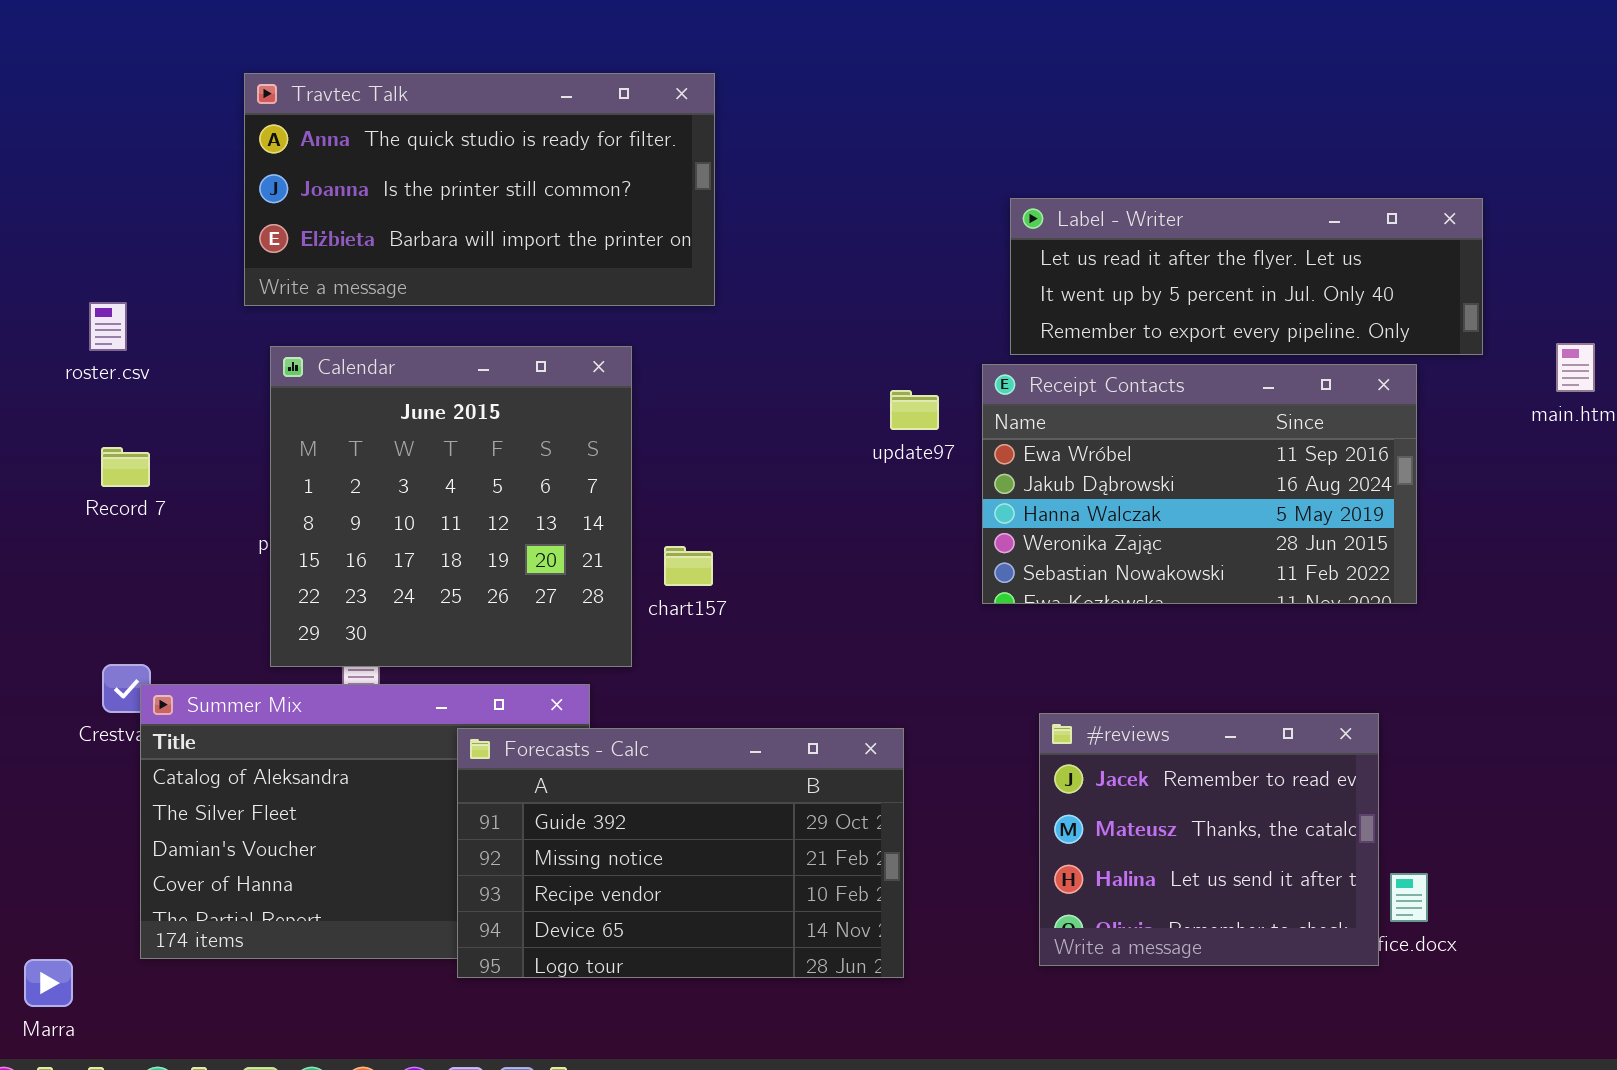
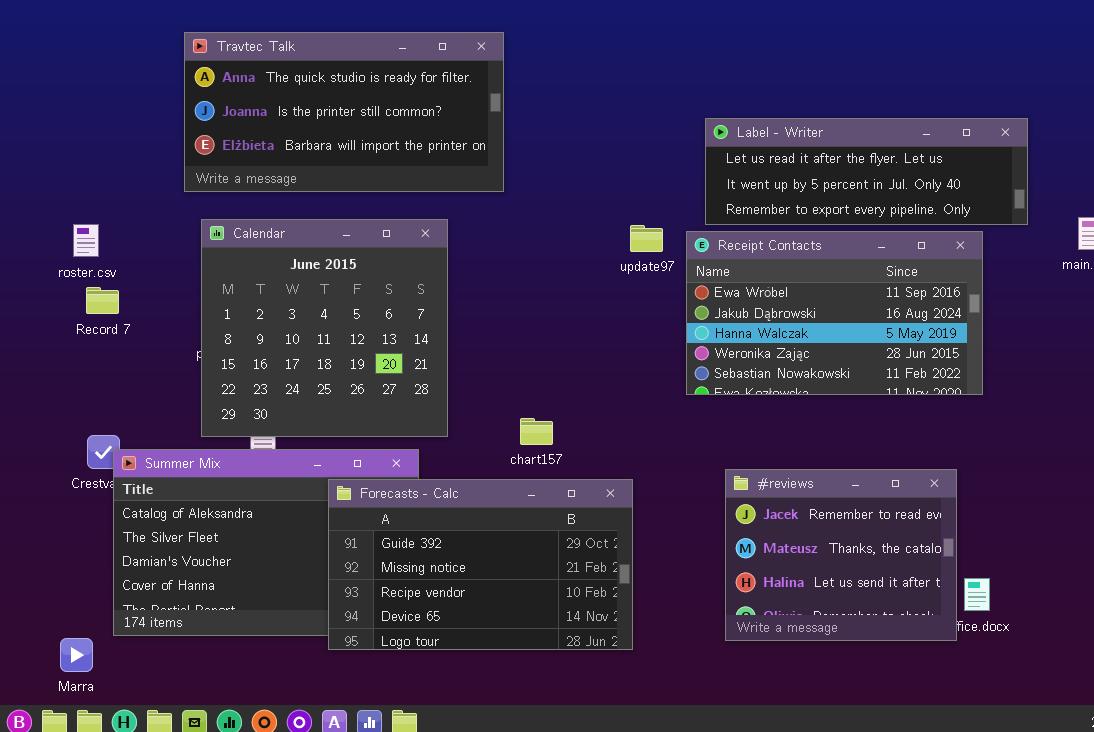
roster.csv: [89,302,127,351] -> [73,224,99,257], moved
update97: [890,390,939,430] -> [630,225,663,252], moved
chart157: [664,546,713,586] -> [520,418,553,445], moved
Marra: [24,959,73,1007] -> [60,638,93,672], moved

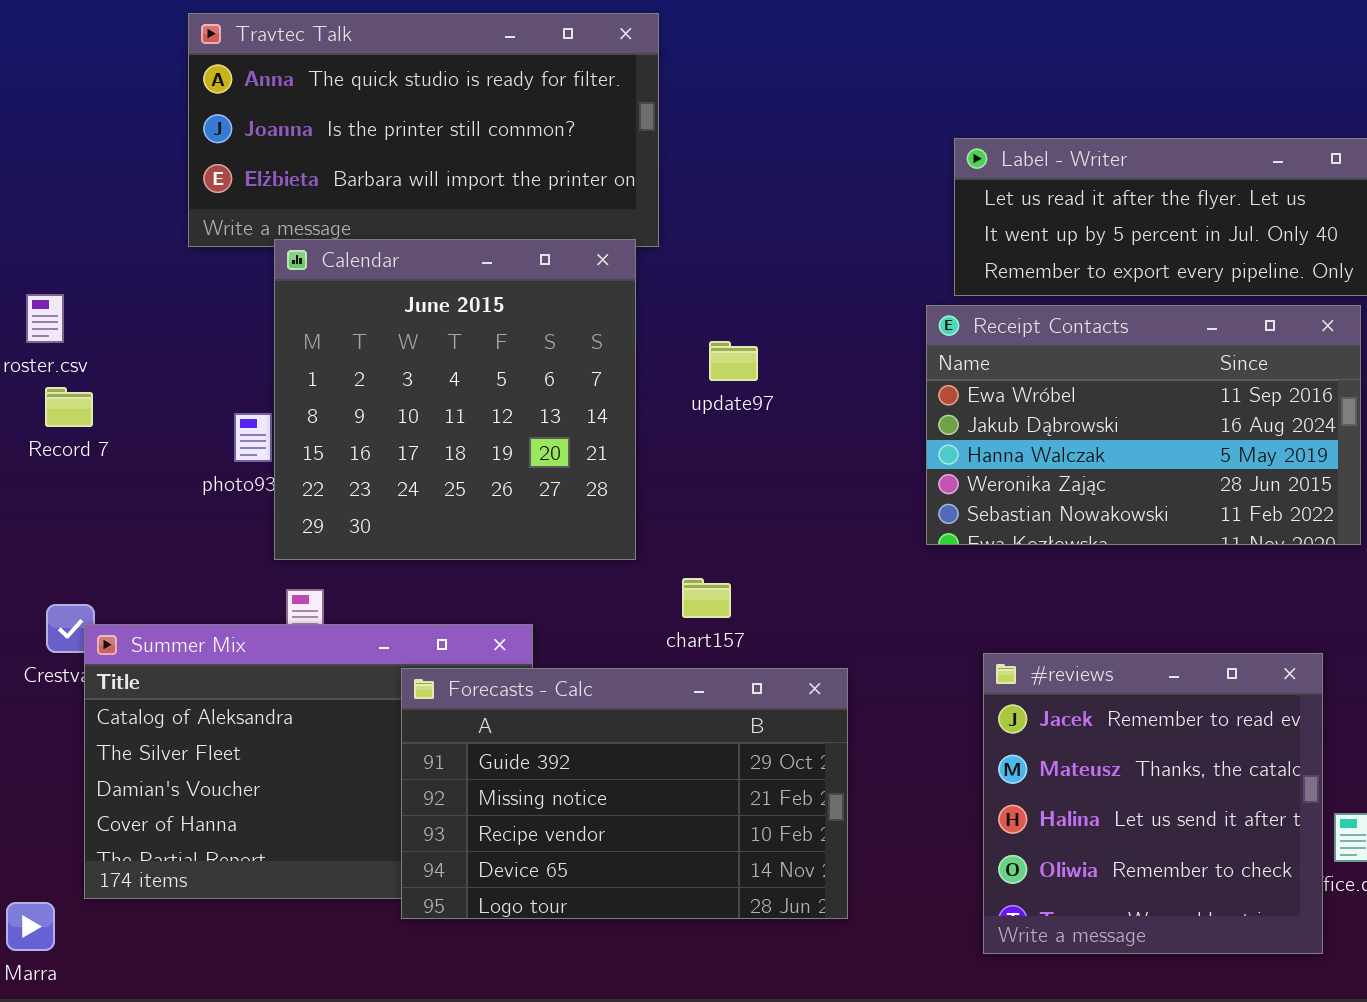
Calendar: [201,219,448,437] -> [274,239,636,560], moved
update97: [630,225,663,252] -> [709,341,758,381], moved
#reviews: [725,469,957,641] -> [983,653,1323,954], resized

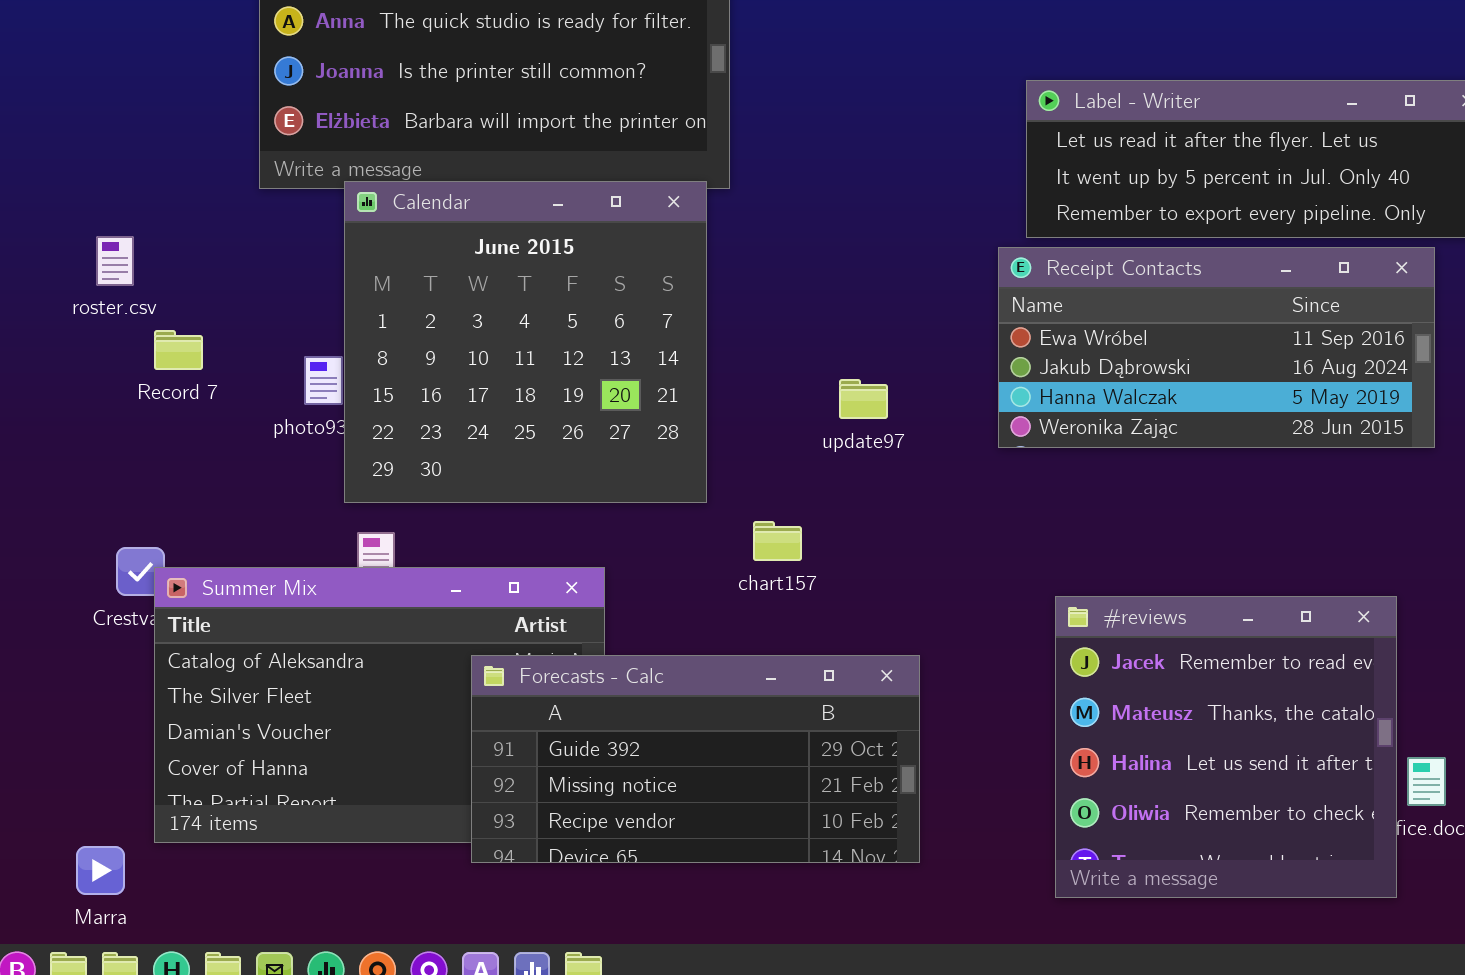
Receipt Contacts: [926,305,1361,545] -> [998,247,1435,448], resized
update97: [709,341,758,381] -> [839,379,888,419], moved
Record 7: [45,387,93,427] -> [154,330,203,370], moved
Forecasts - Calc: [401,668,848,919] -> [471,655,920,863], resized

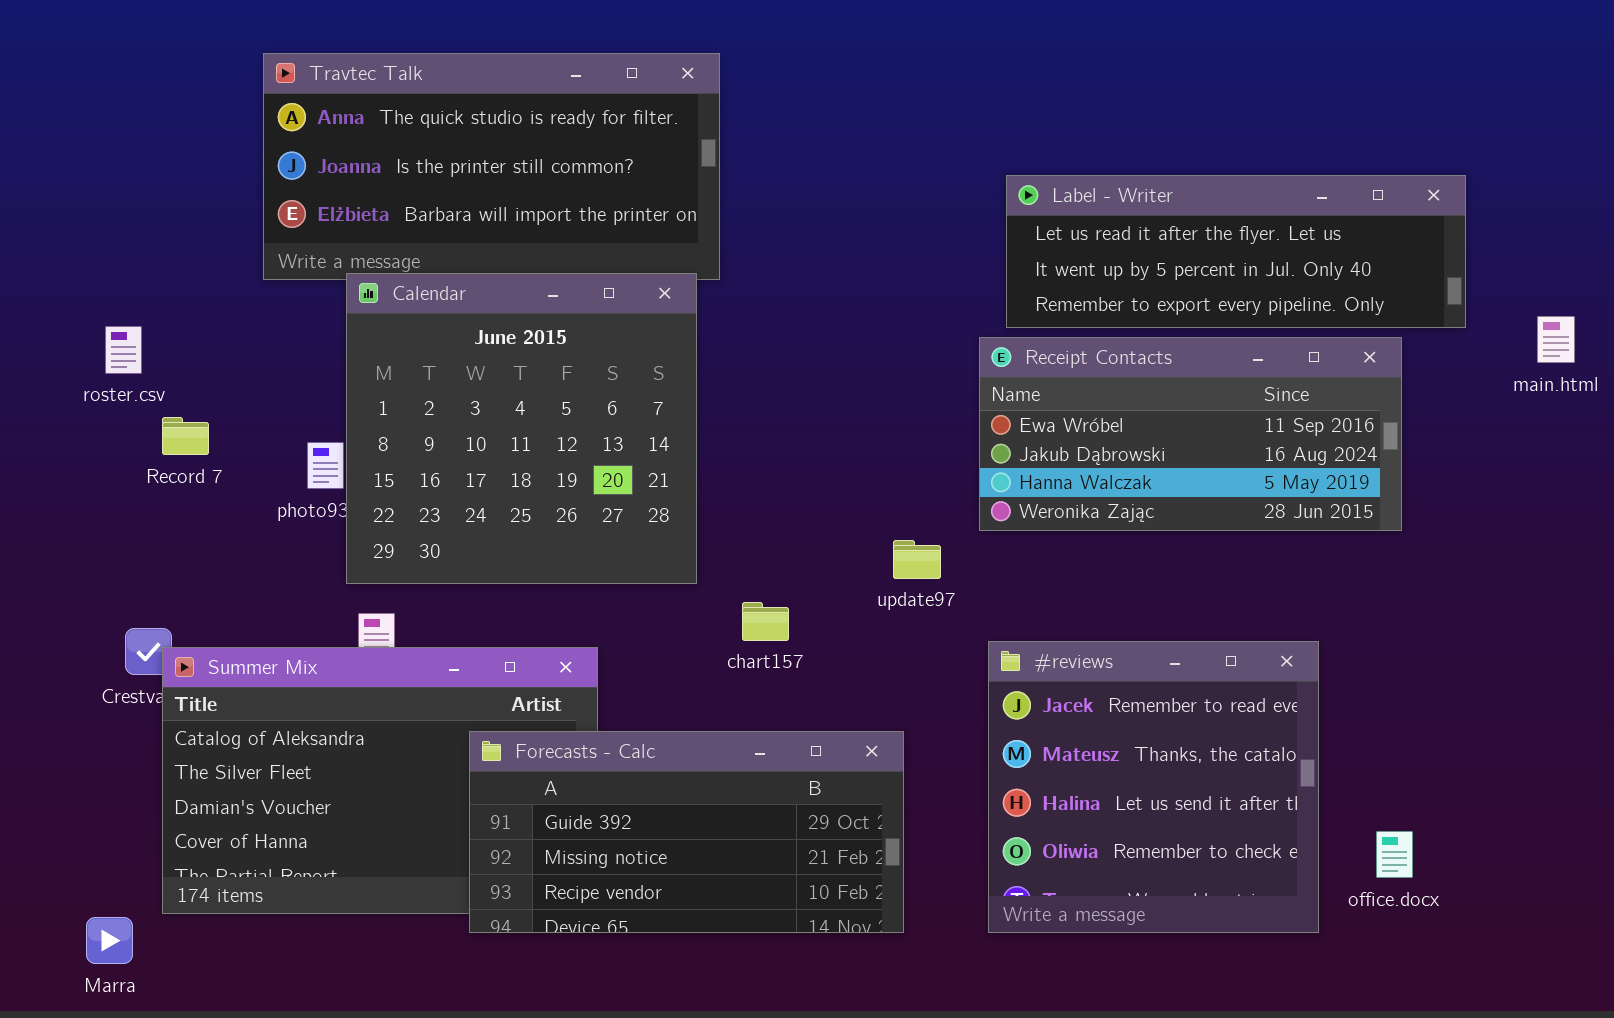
update97: [839,379,888,419] -> [893,540,941,579], moved
#reviews: [1055,596,1397,898] -> [988,641,1319,933], moved

